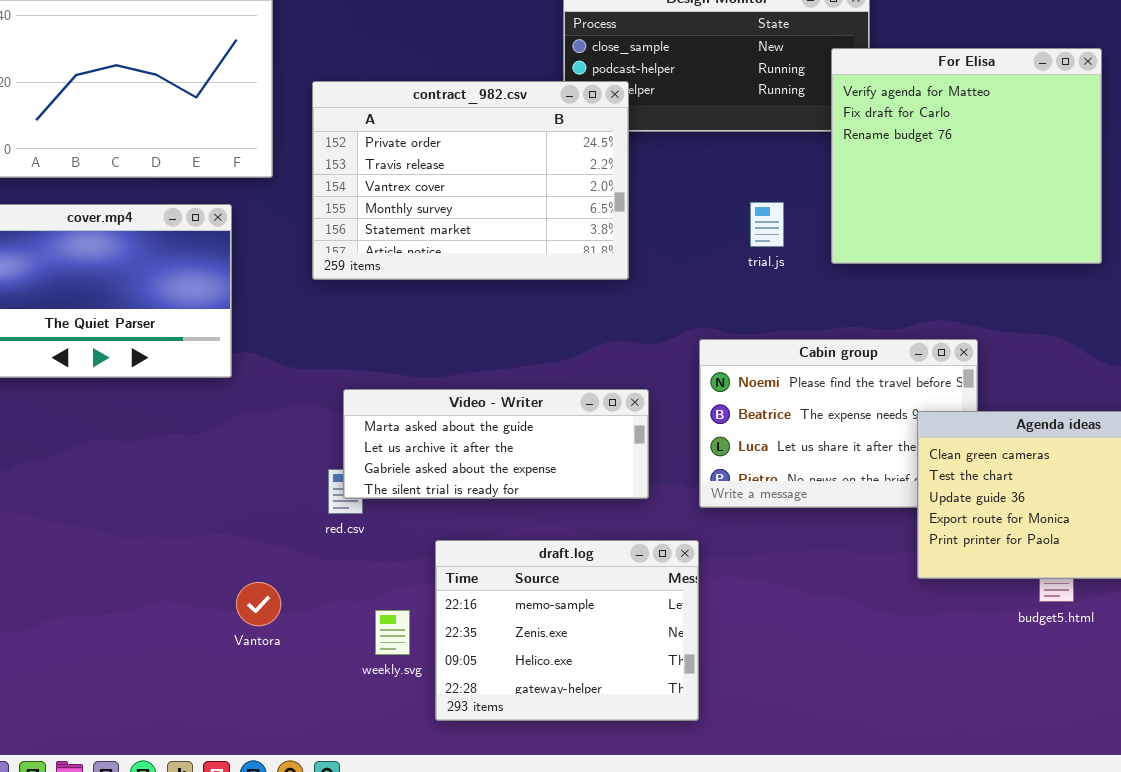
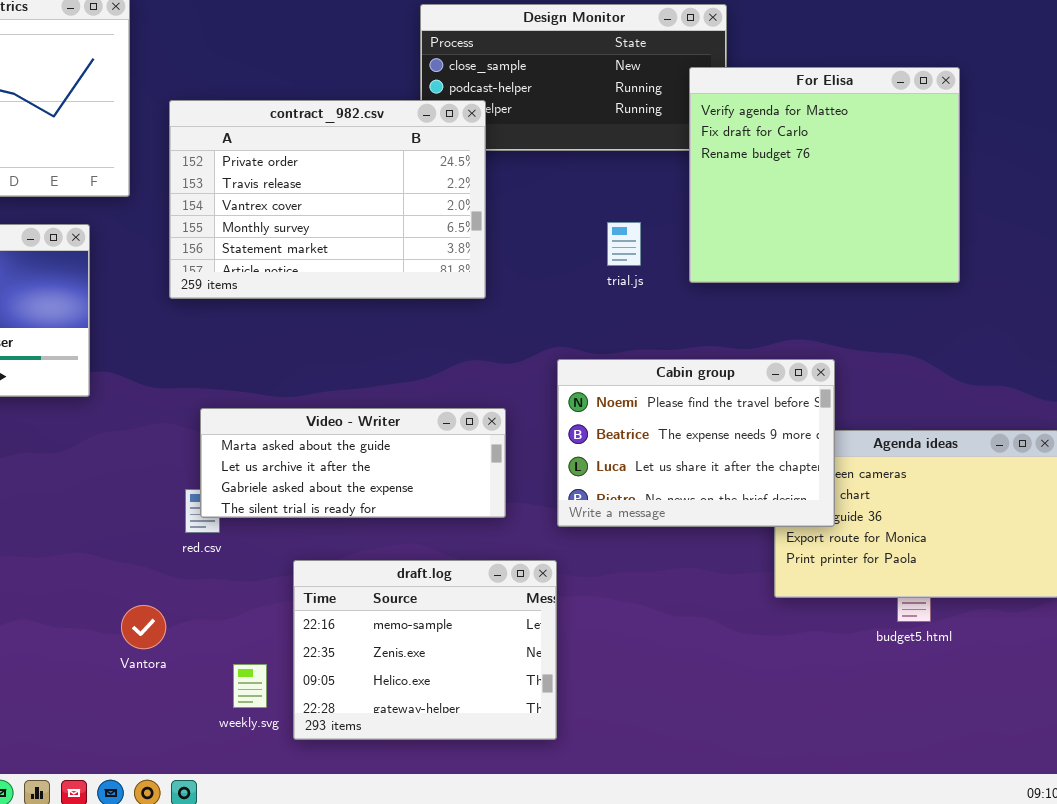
Cabin group: [699,339,978,508] -> [557,359,835,527], raised
Vantora: [236,582,281,626] -> [121,605,166,649], moved
weekly.svg: [375,610,410,655] -> [233,664,267,708], moved

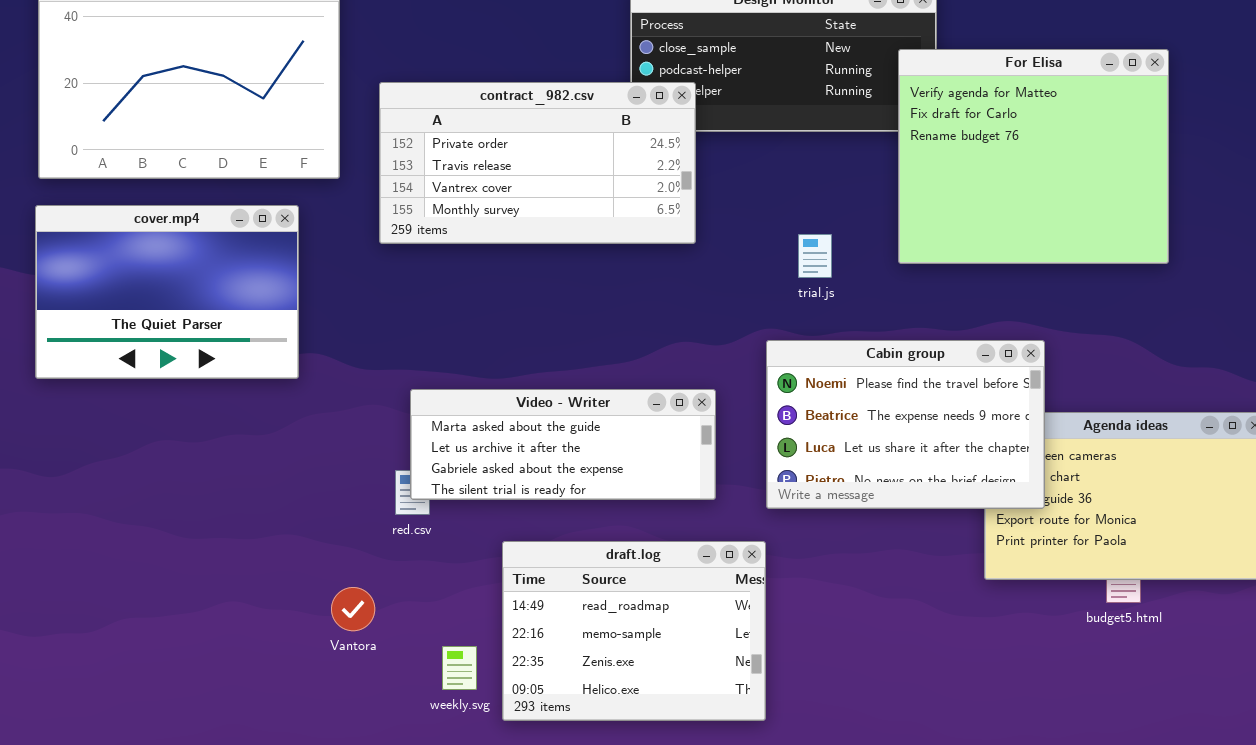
contract_982.csv: [169,100,486,299] -> [379,82,696,244], resized
trial.js: [607,222,641,266] -> [798,234,832,278], moved
draft.log: [293,560,557,740] -> [502,541,766,721], scrolled up 1 row

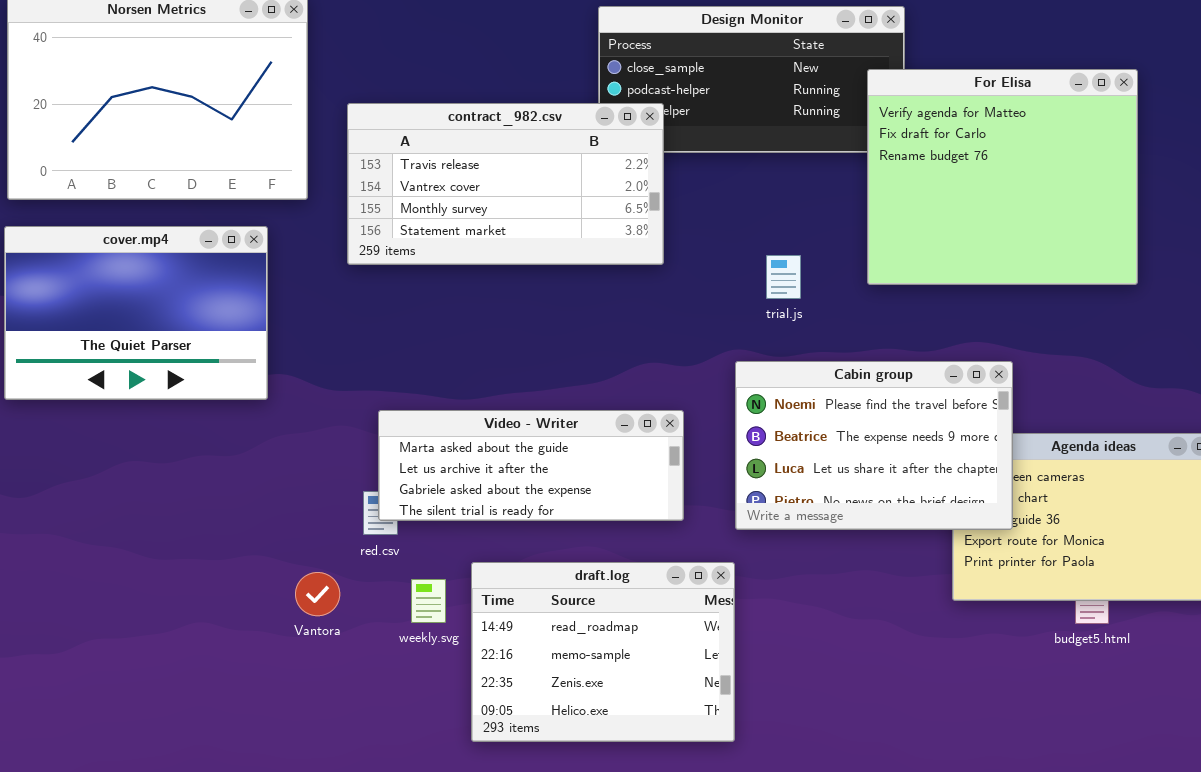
contract_982.csv: [379,82,696,244] -> [347,103,664,265], scrolled down 1 row
Vantora: [331,587,375,631] -> [295,572,340,616], moved
weekly.svg: [442,646,477,690] -> [411,579,446,623], moved

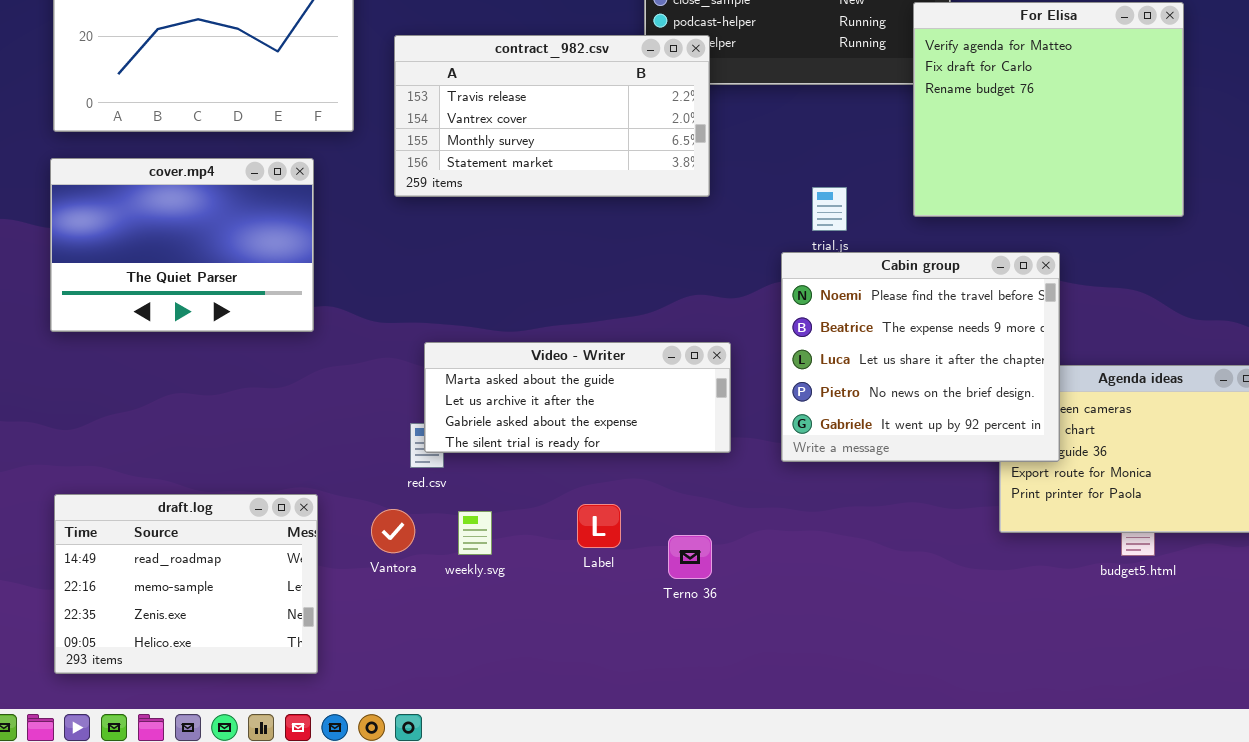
Cabin group: [735,361,1013,530] -> [781,252,1060,462], resized
draft.log: [471,562,735,742] -> [54,494,318,674], moved
Vantora: [295,572,340,616] -> [371,509,415,553], moved

